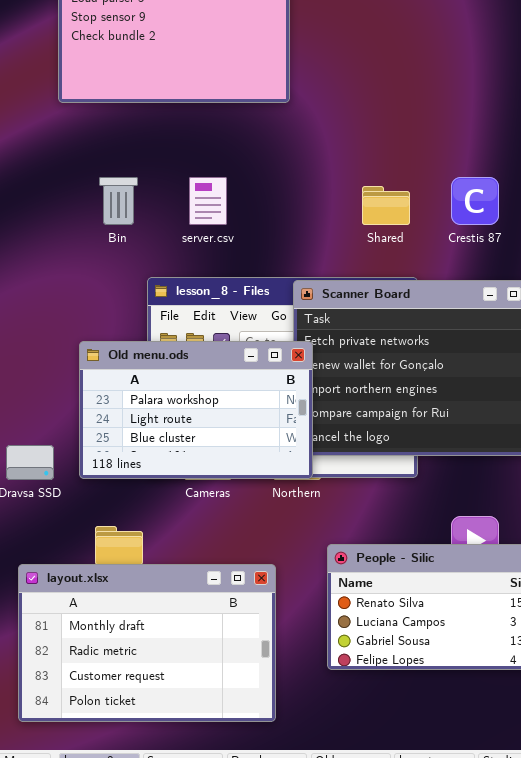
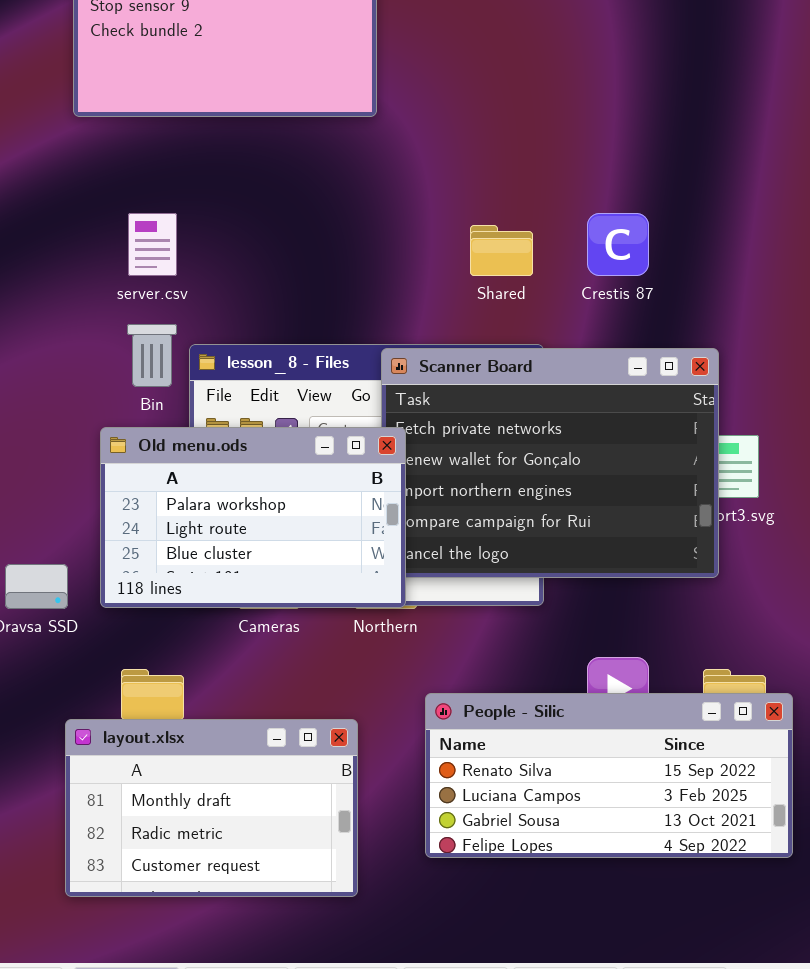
Bin: [99,177,138,225] -> [127,324,177,387], moved
server.csv: [189,177,227,225] -> [128,213,177,276], moved
layout.xlsx: [18,564,276,722] -> [65,719,358,897], resized

